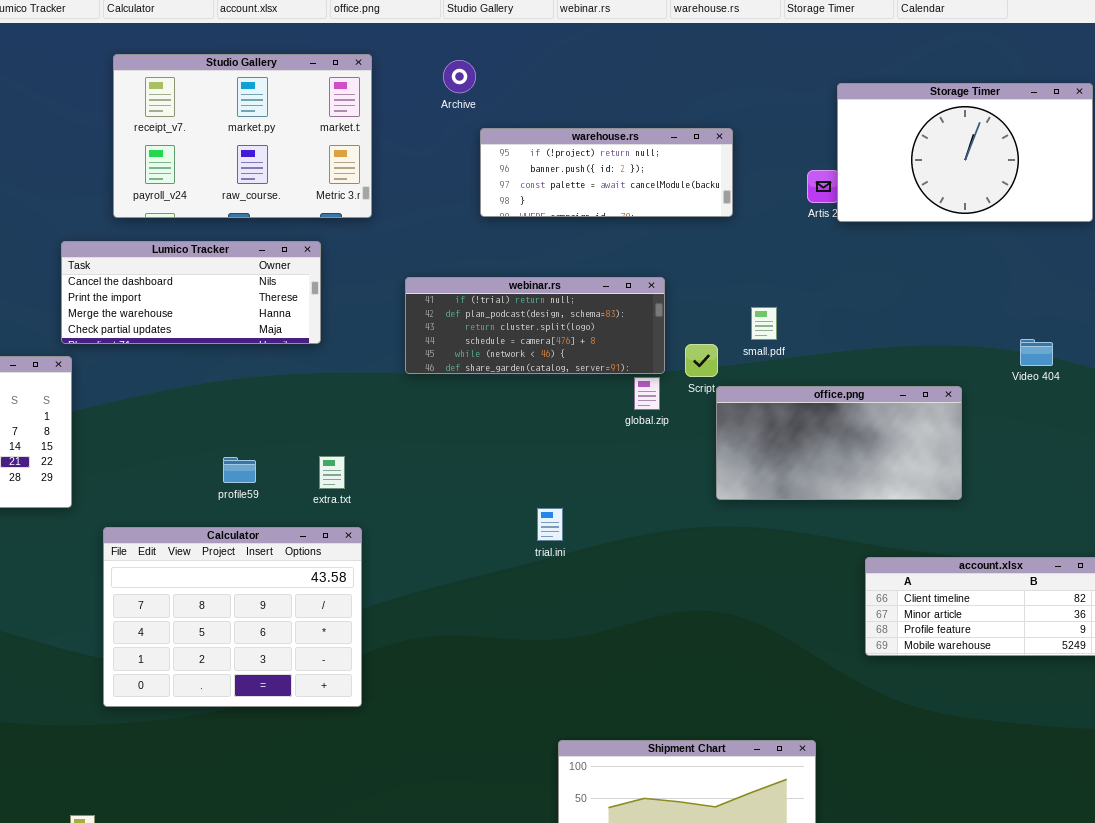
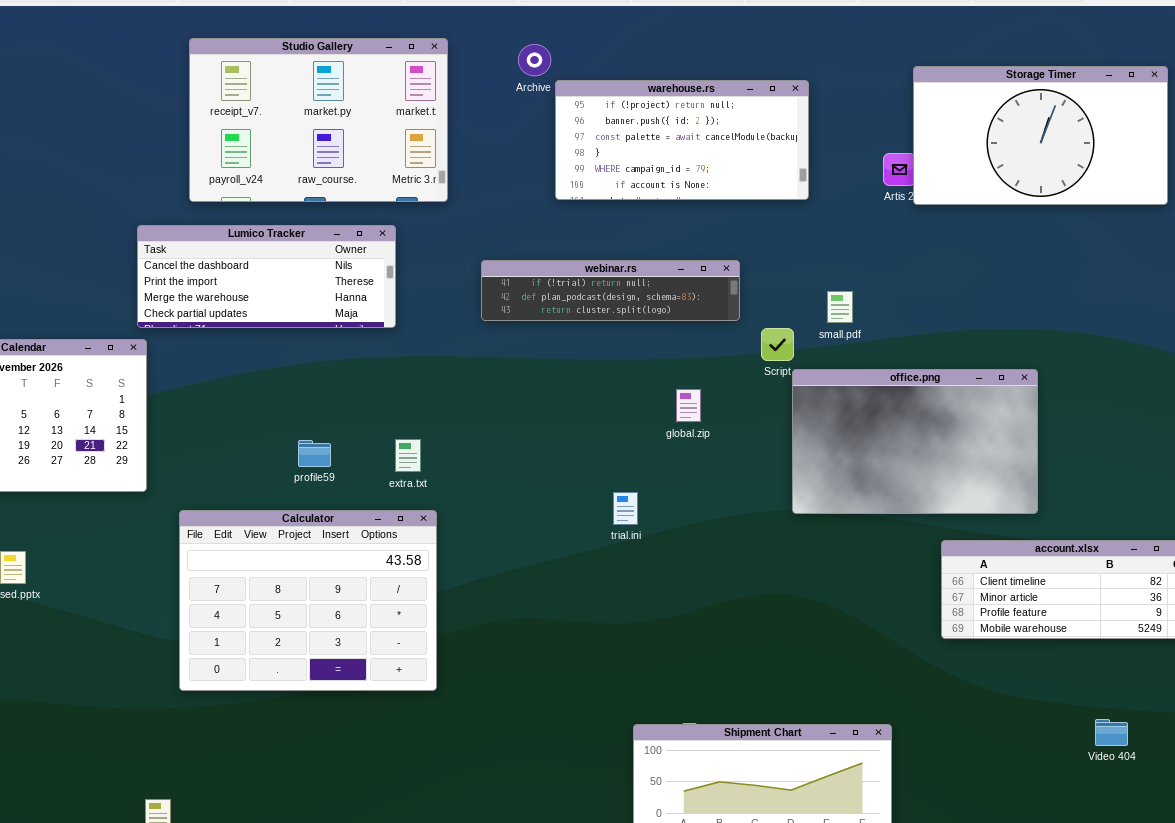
warehouse.rs: [480,128,733,217] -> [555,80,809,200], resized
webinar.rs: [405,277,665,374] -> [481,260,740,321], resized
Video 404: [1020,339,1053,366] -> [1095,719,1128,746], moved
global.zip: [634,377,660,410] -> [676,389,701,422], moved
office.png: [716,386,962,500] -> [792,369,1038,514], resized

